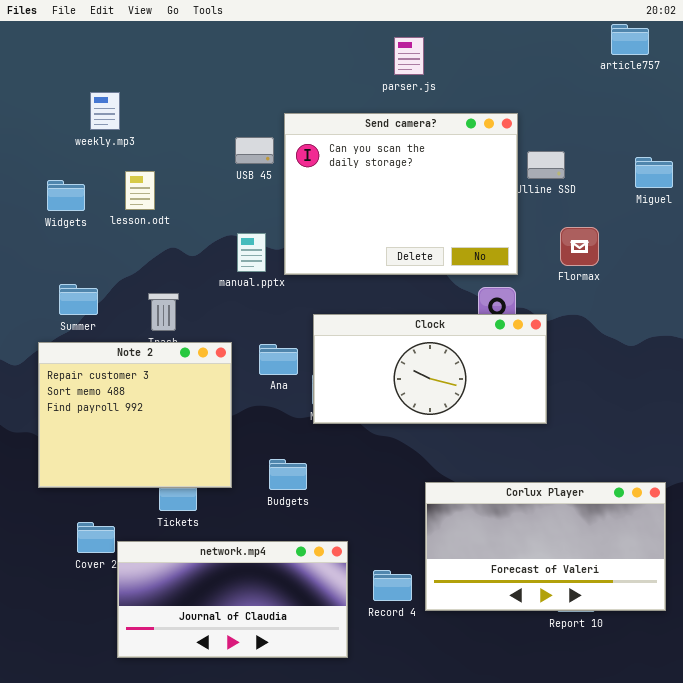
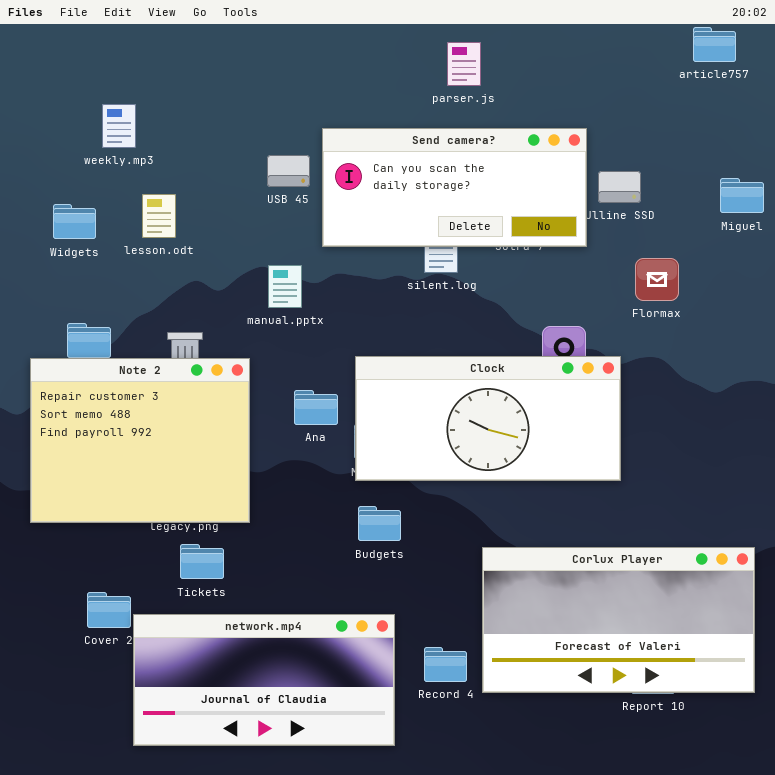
Send camera?: [284,113,518,275] -> [322,128,587,247], resized
Note 2: [38,342,232,488] -> [30,358,250,523], moved
Budgets: [269,459,307,490] -> [358,506,401,541], moved

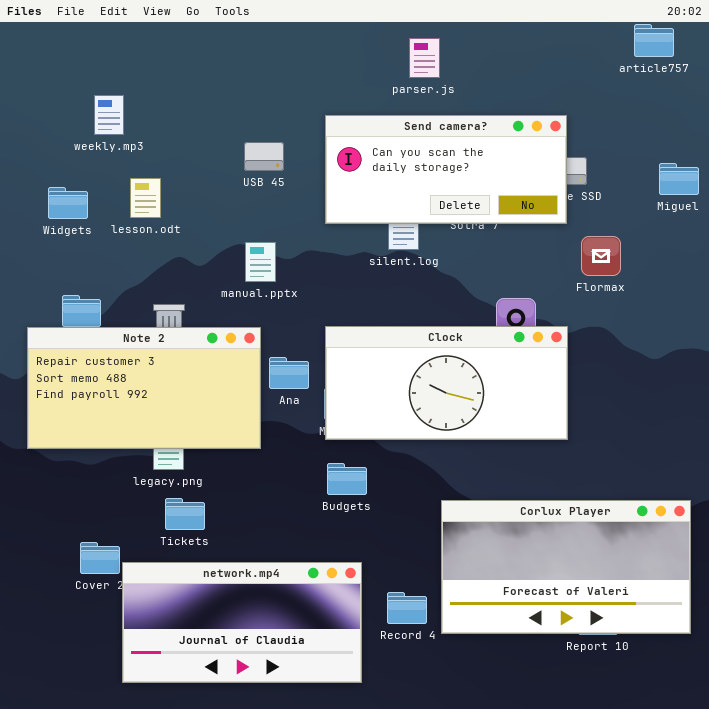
Send camera?: [322,128,587,247] -> [325,115,567,224], moved
Note 2: [30,358,250,523] -> [27,327,261,449], resized

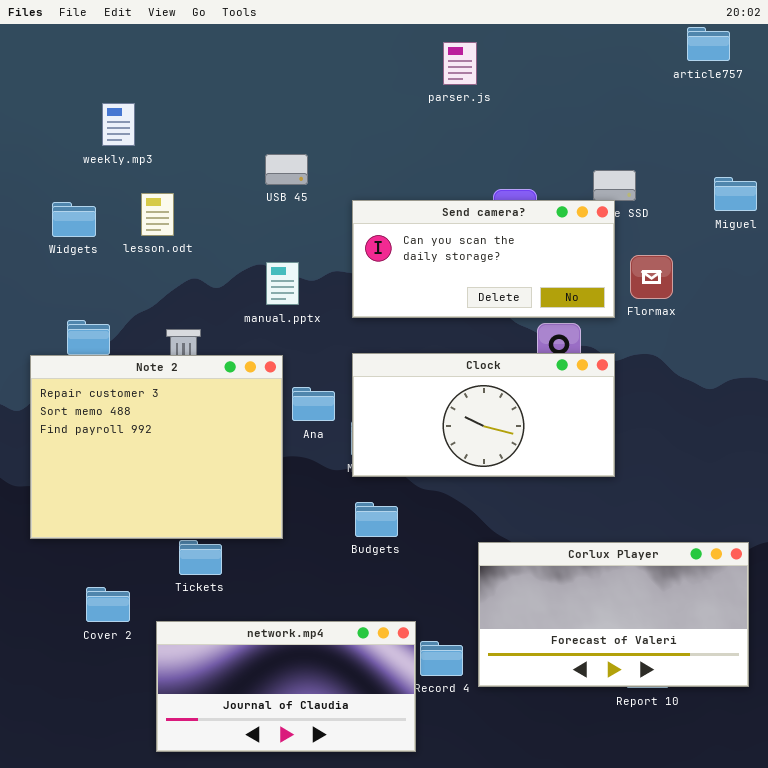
Send camera?: [325,115,567,224] -> [352,200,615,318], moved
Note 2: [27,327,261,449] -> [30,355,283,539], resized
network.mp4: [122,562,362,683] -> [156,621,416,752], moved

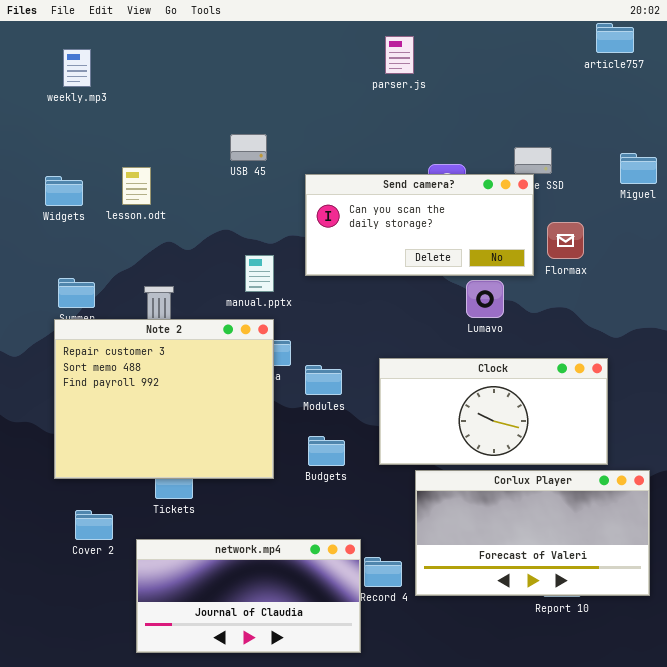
weekly.mp3: [102,103,135,146] -> [63,49,91,87], moved
manual.pptx: [266,262,299,305] -> [245,255,274,292], moved
Clock: [352,353,615,477] -> [379,358,608,465], moved
Note 2: [30,355,283,539] -> [54,319,274,479], moved

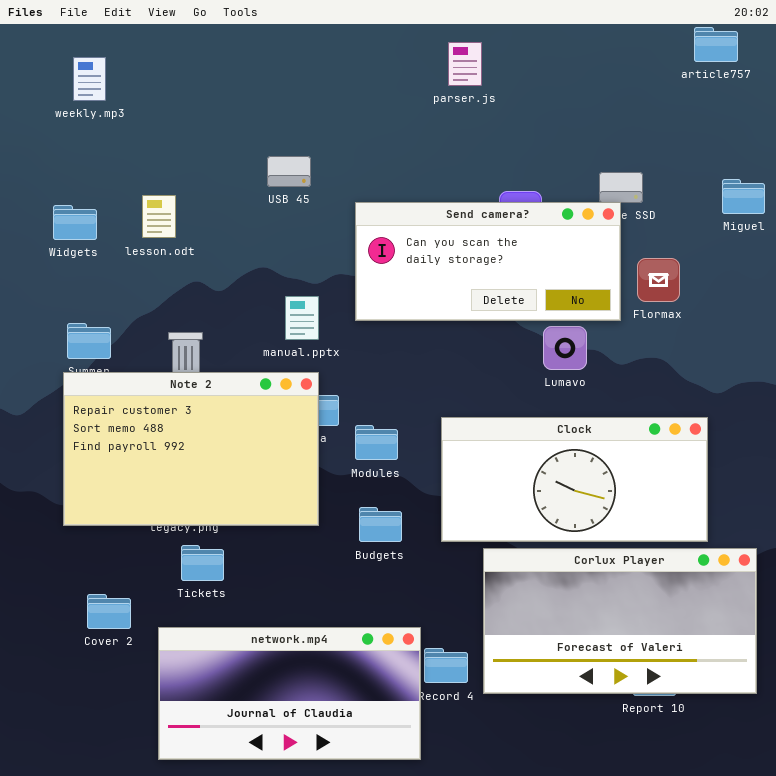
Note 2: [54,319,274,479] -> [63,372,319,526], resized

